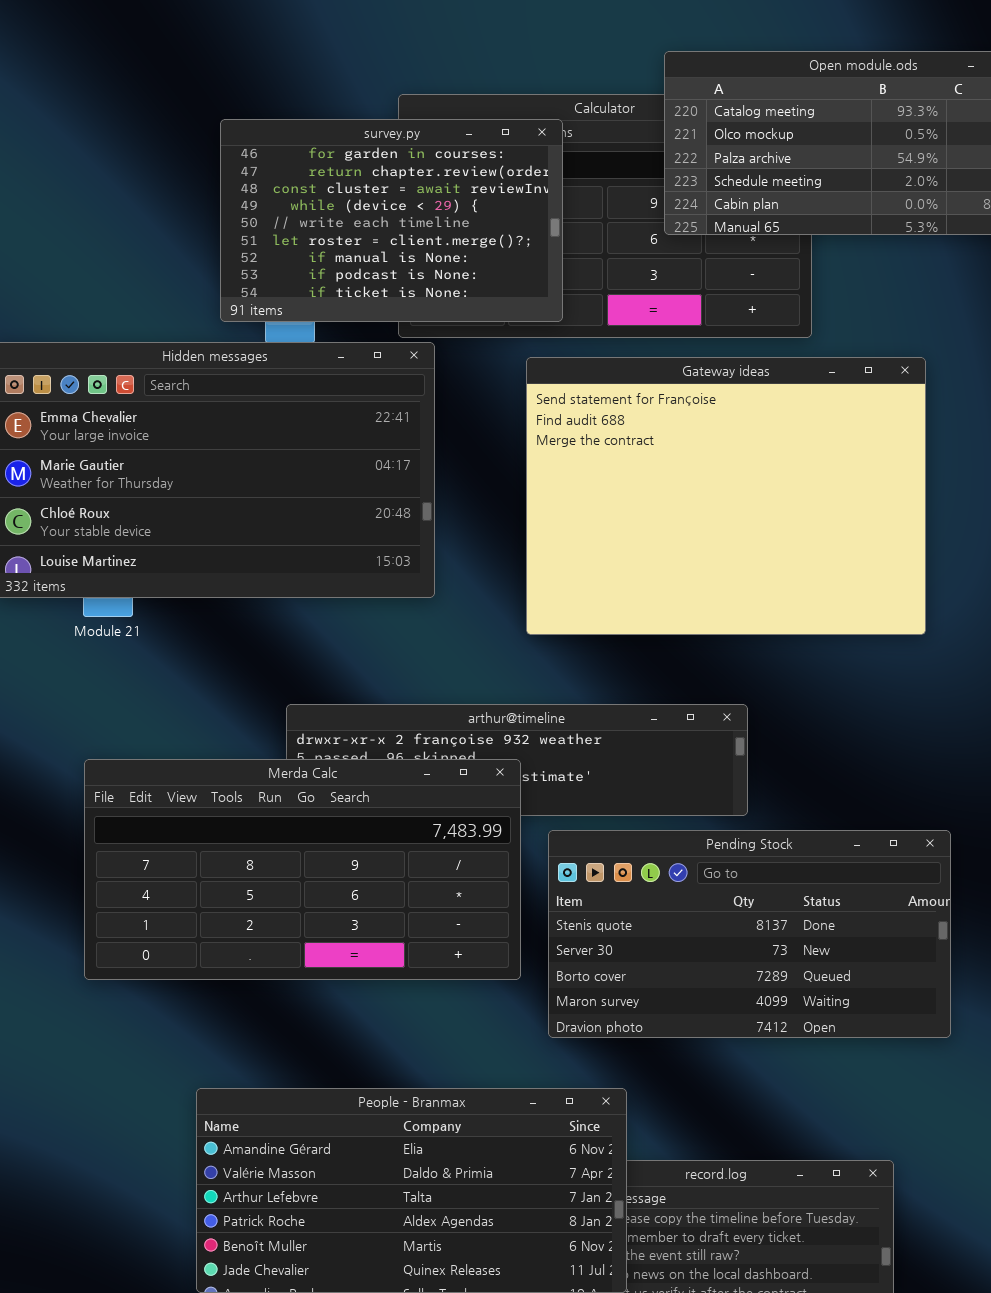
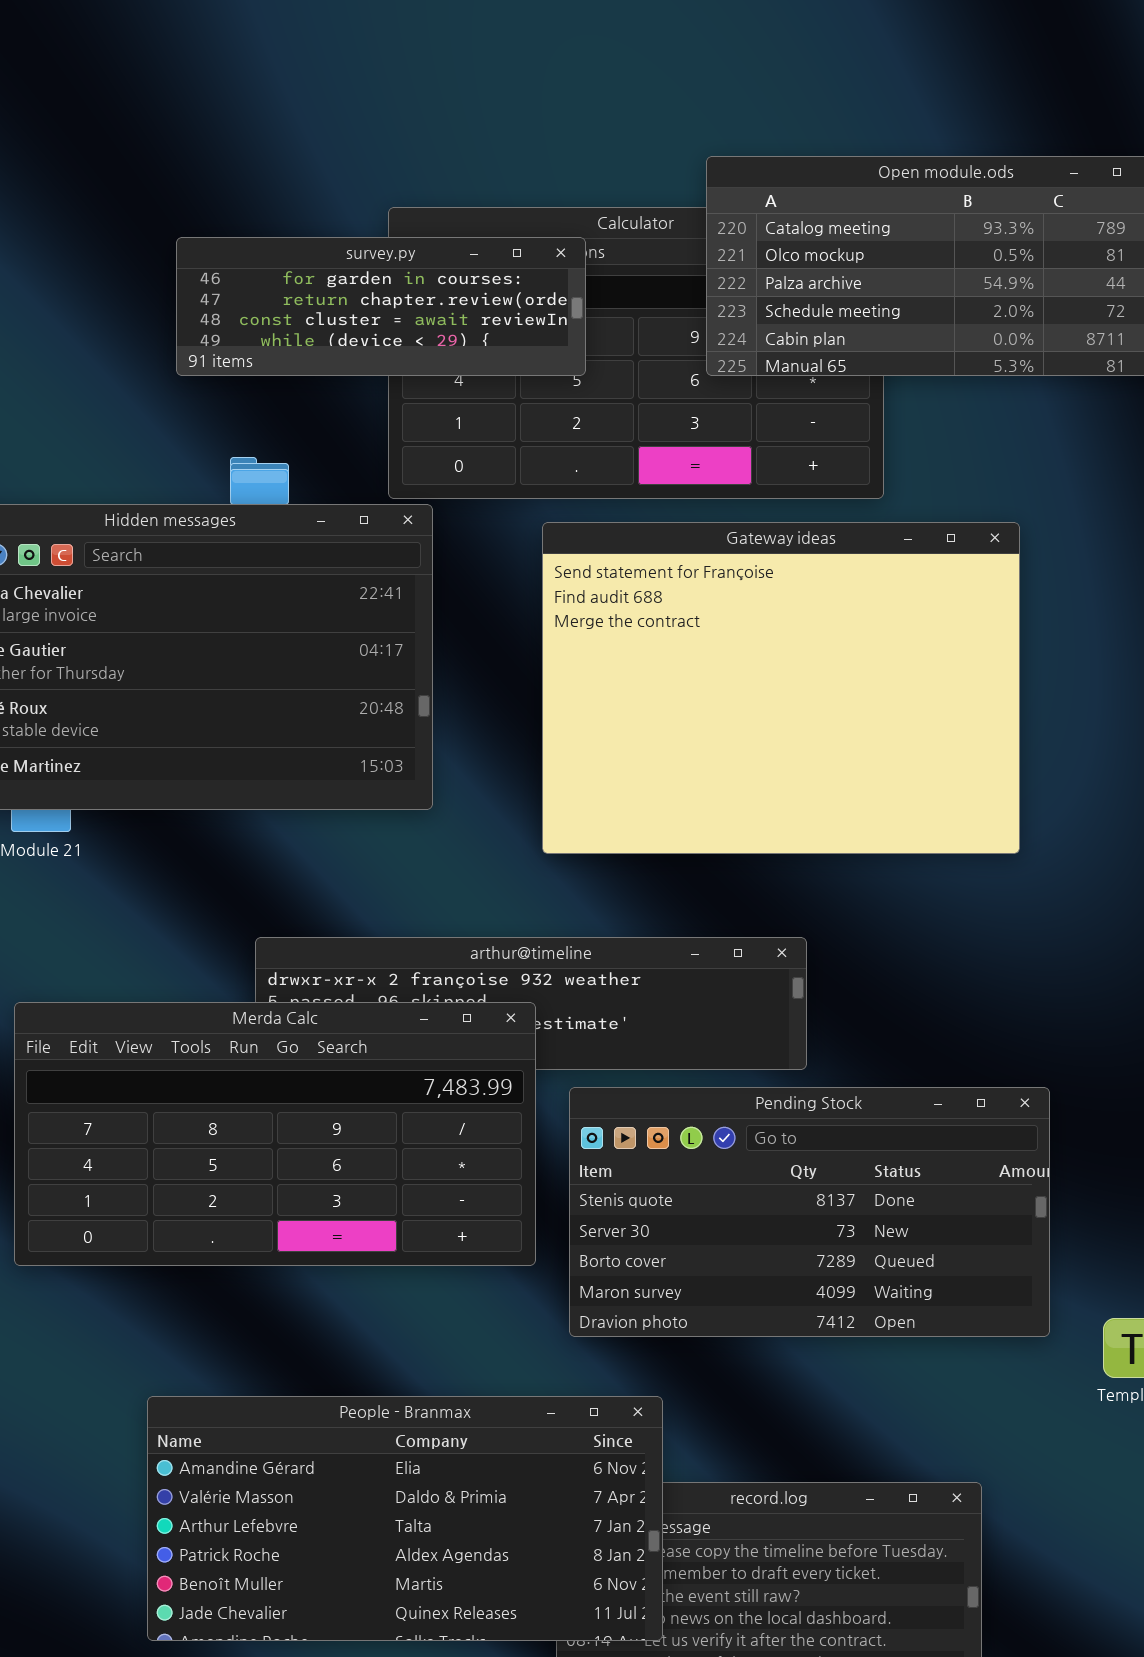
survey.py: [220,119,563,322] -> [176,237,586,376], resized

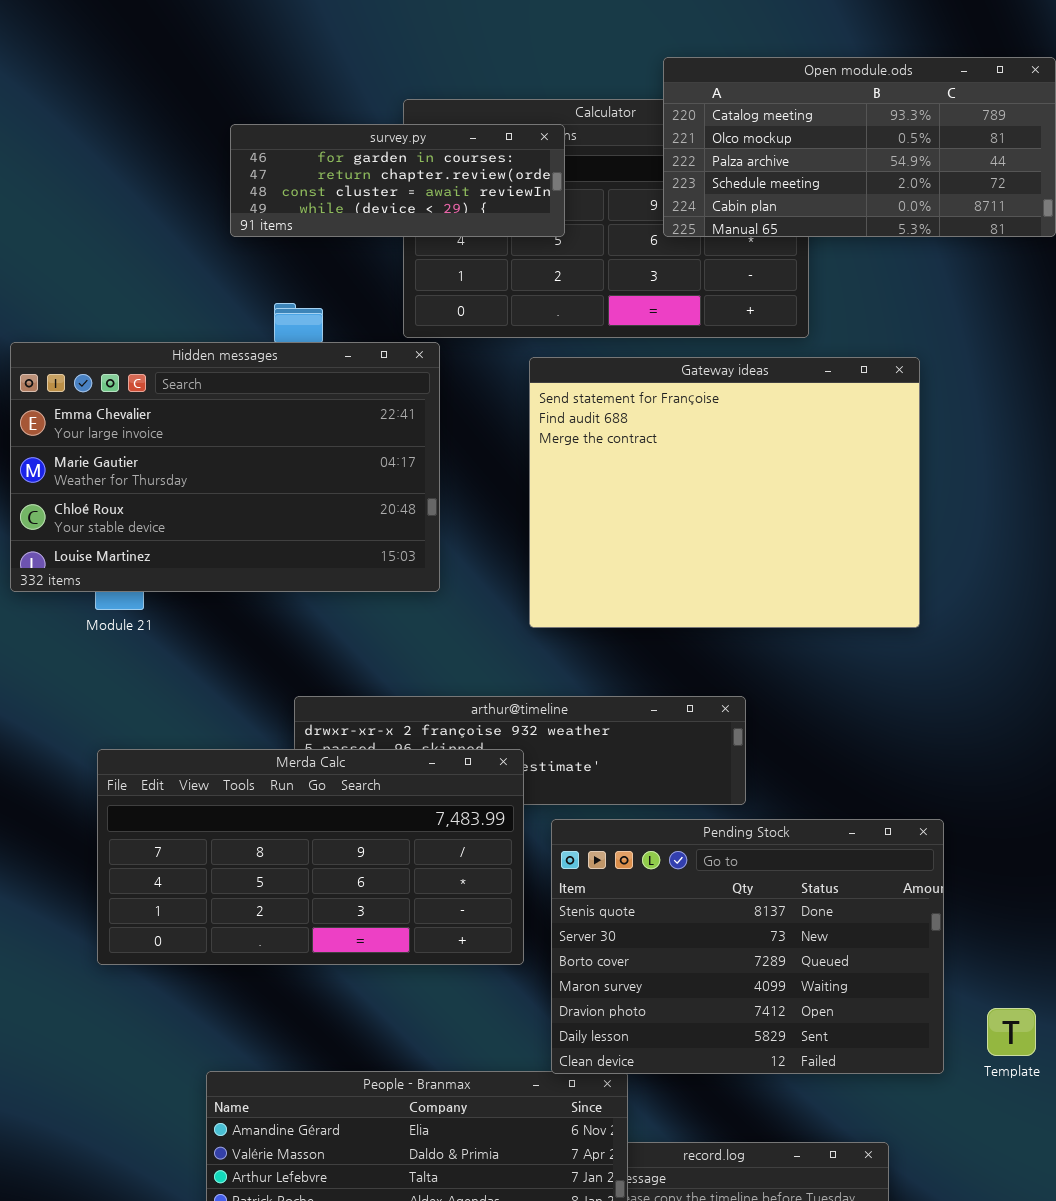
Pending Stock: [569,1087,1050,1337] -> [551,819,944,1074], resized

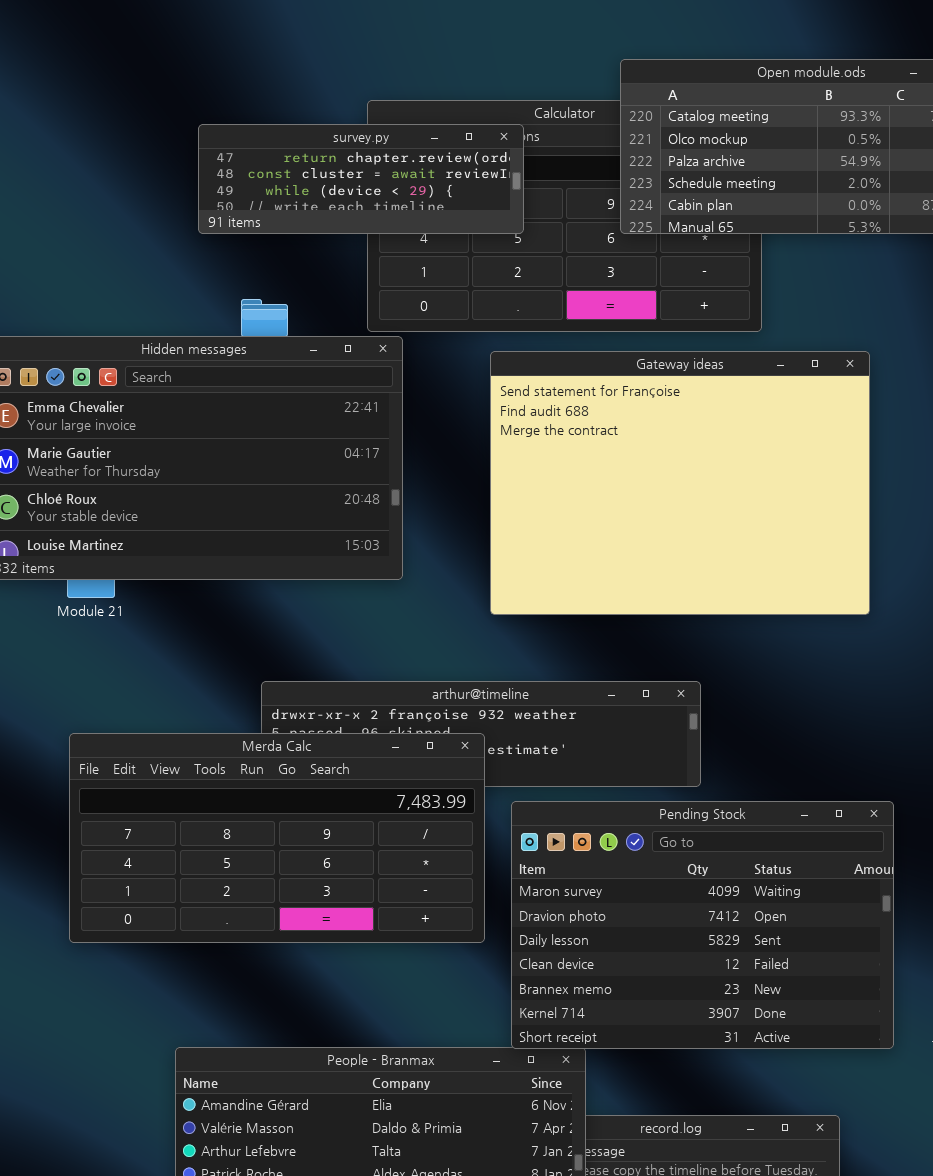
survey.py: [230,124,565,237] -> [198,124,524,234], scrolled down 1 row
Pending Stock: [551,819,944,1074] -> [511,801,894,1049], scrolled down 3 rows

